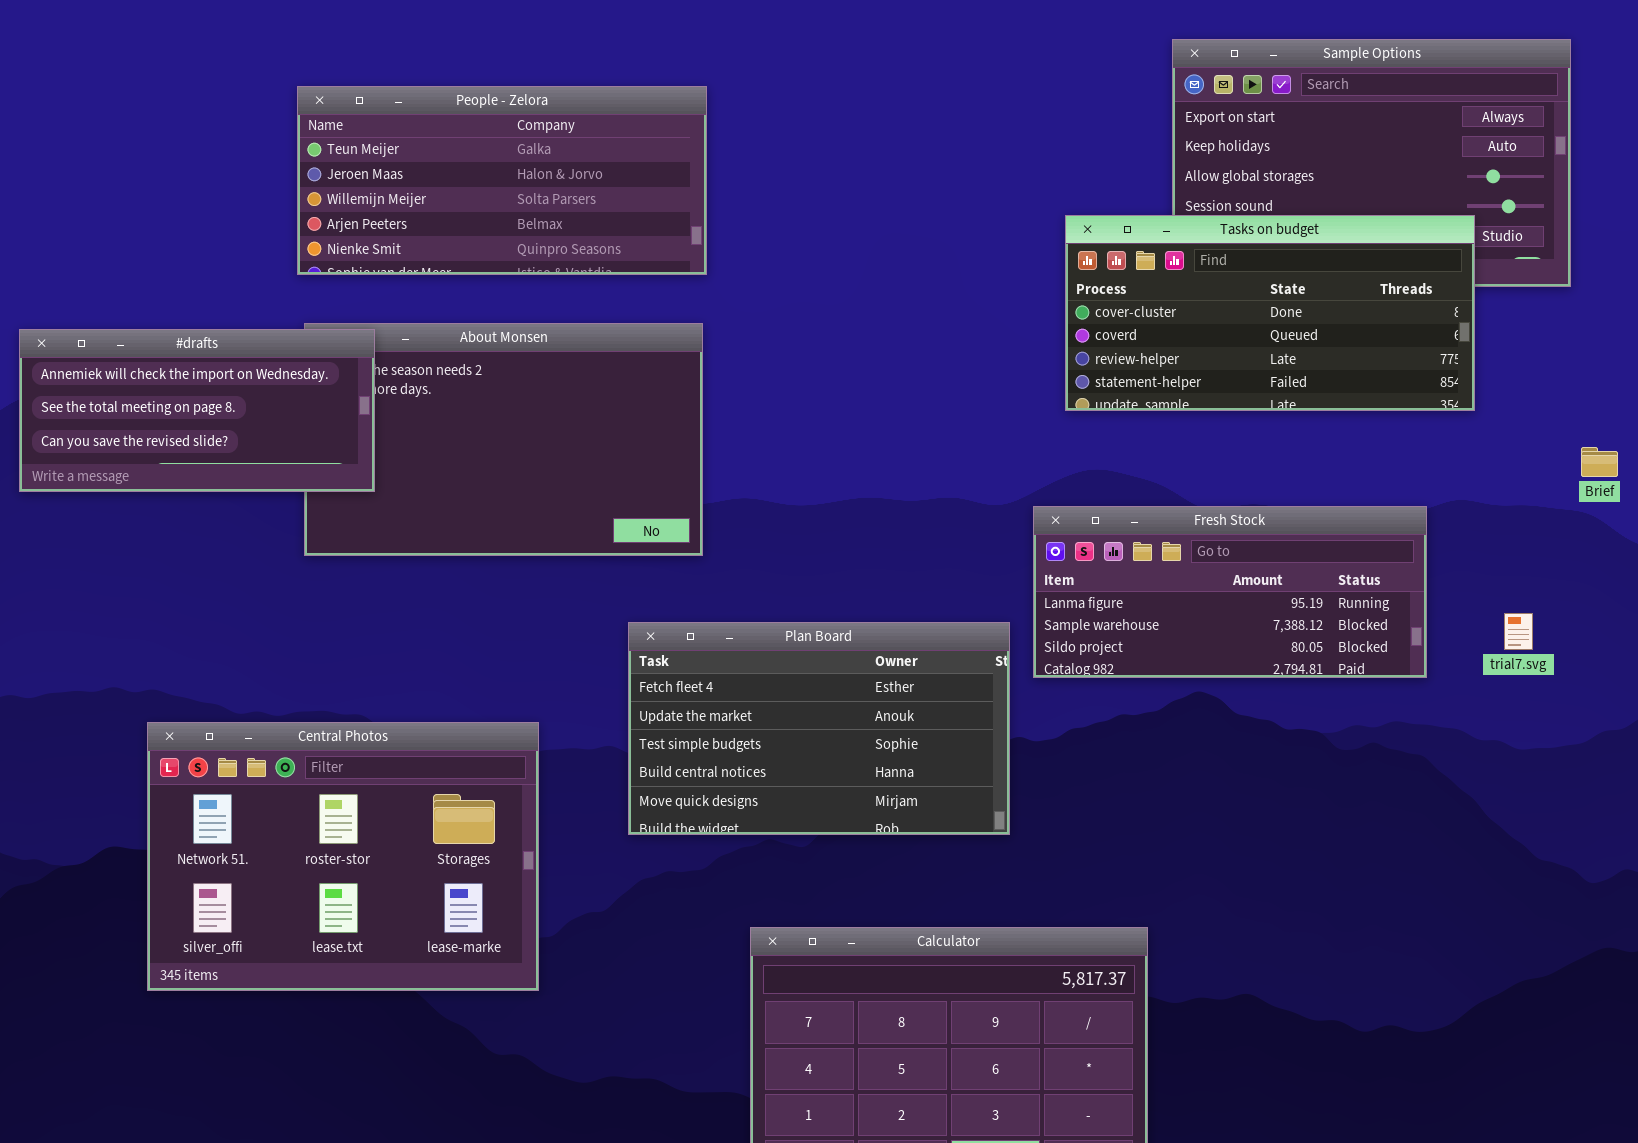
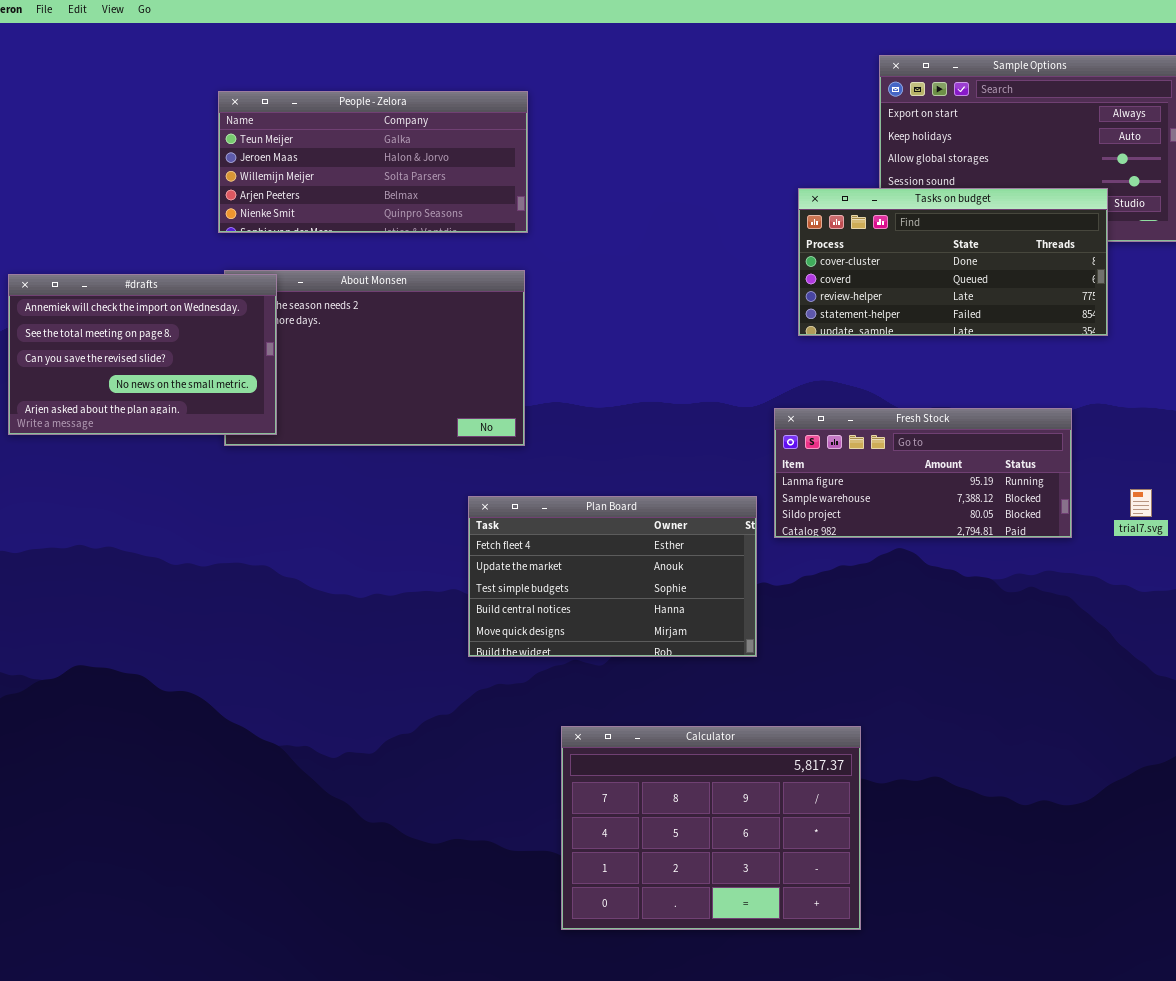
#drafts: [19,329,375,492] -> [8,274,277,435], resized
Central Photos: [147,722,539,991] -> none, closed

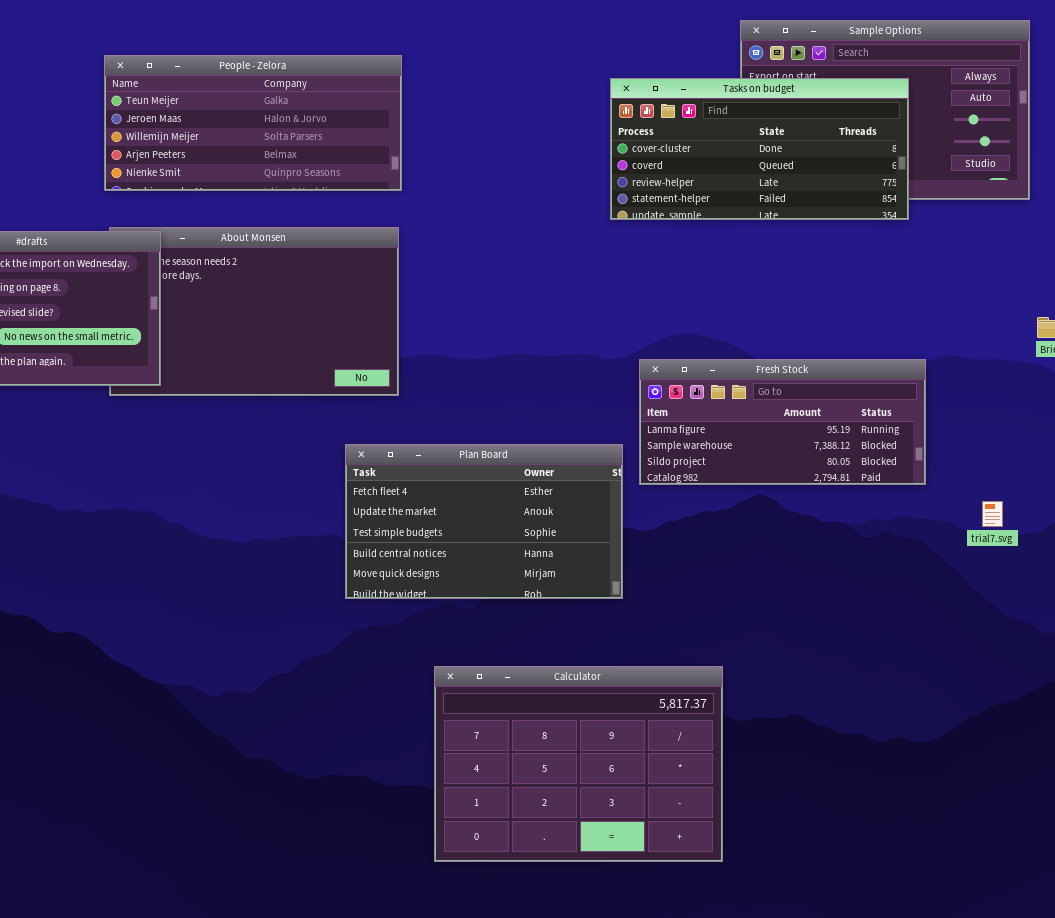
Tasks on budget: [798,188,1108,336] -> [610,78,909,220], moved
trial7.svg: [1130,489,1152,517] -> [982,501,1003,527], moved

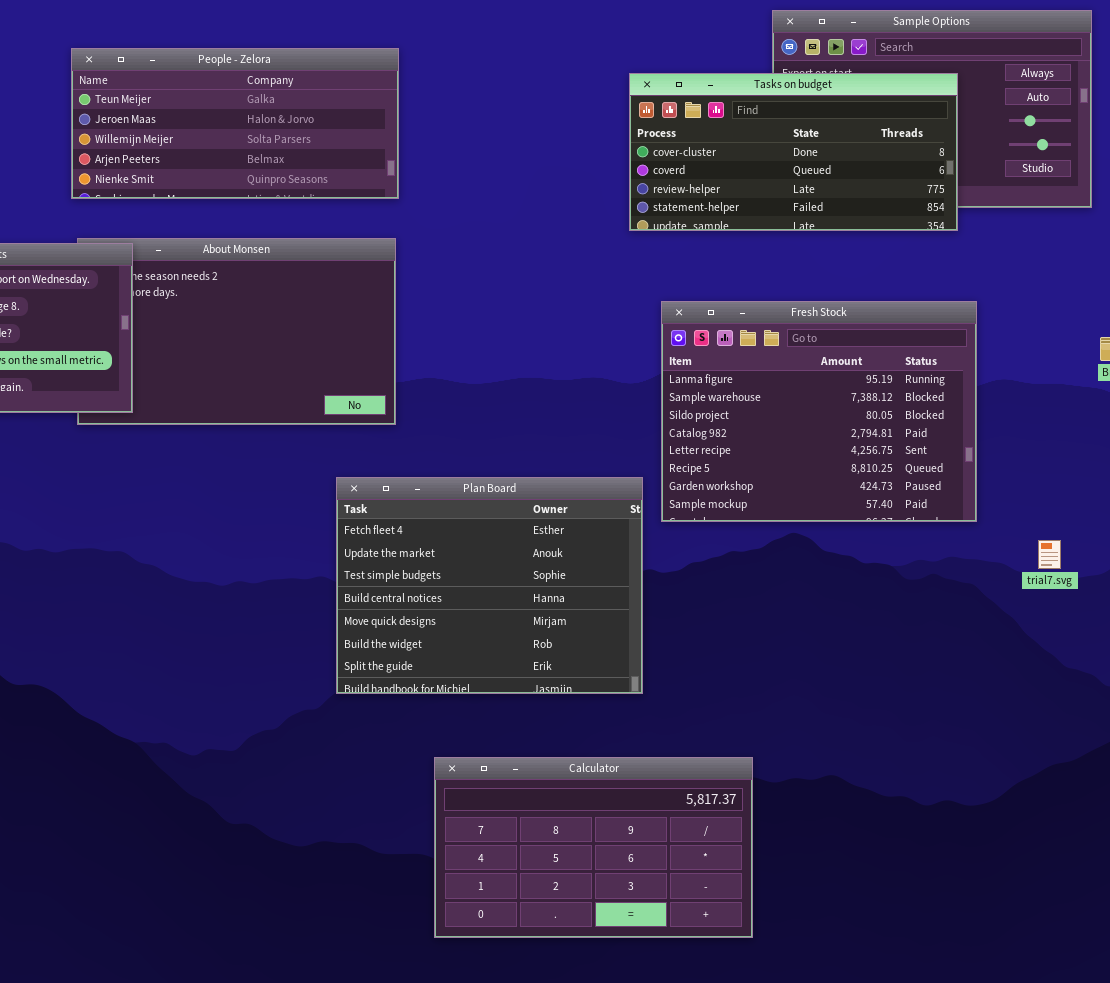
Fresh Stock: [639,359,926,485] -> [661,301,977,522], resized
Plan Board: [345,444,623,599] -> [336,477,643,694], resized
Calculator: [434,666,723,862] -> [434,757,753,938], resized

